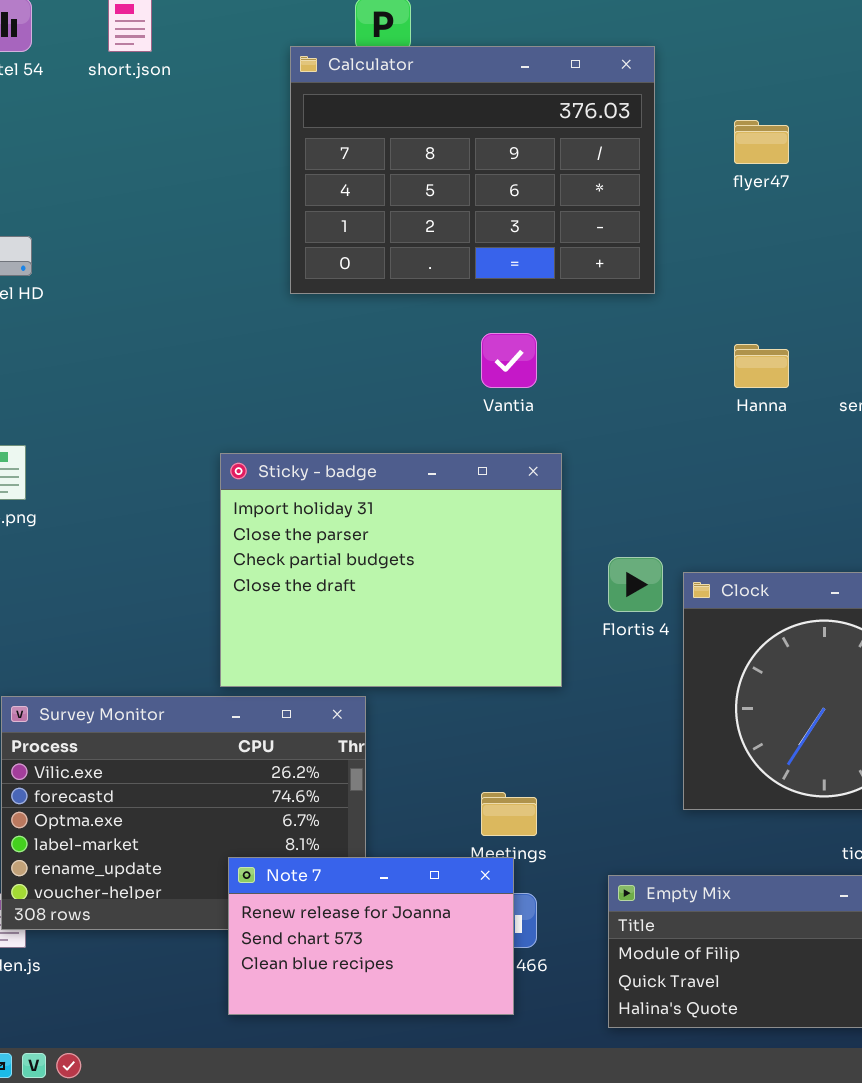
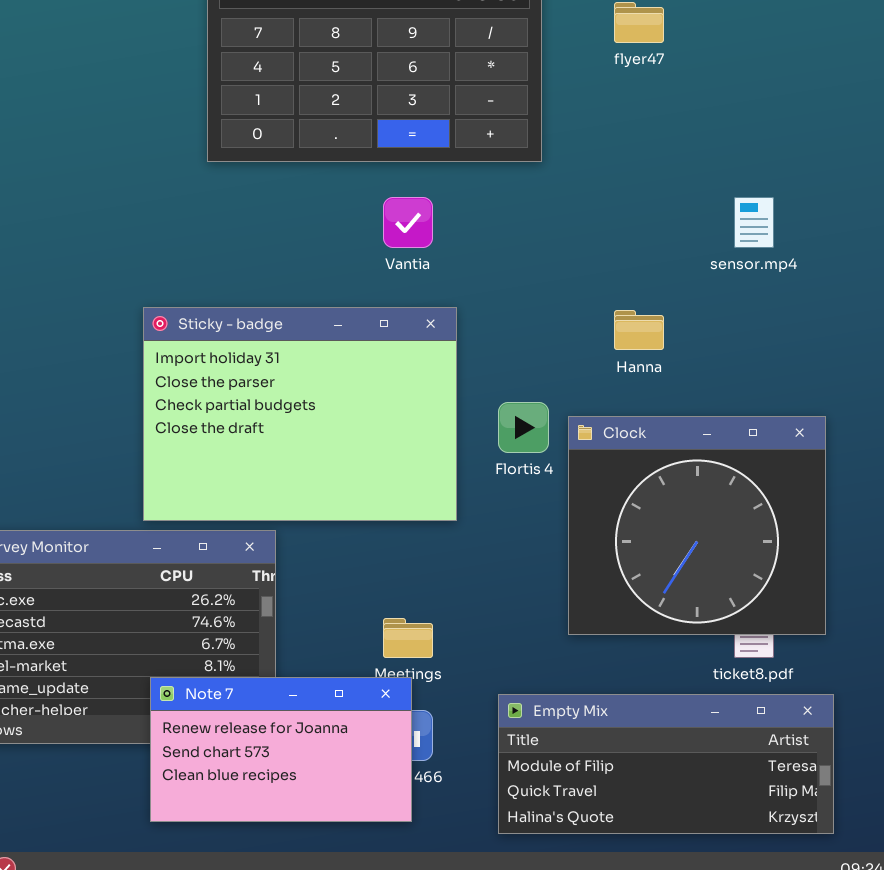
Hanna: [734,344,789,388] -> [614,310,664,350], moved

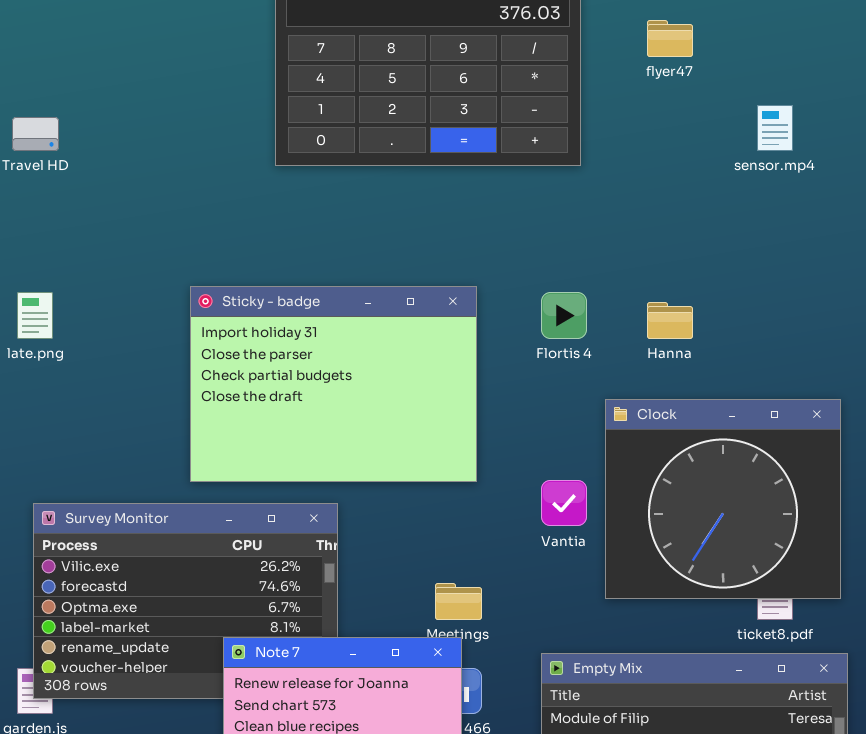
Vantia: [383,197,433,248] -> [541,480,587,526], moved
sensor.mp4: [734,197,774,248] -> [757,105,793,151], moved
Sticky - badge: [143,307,457,521] -> [190,286,477,482], moved
Flortis 4: [498,402,549,453] -> [541,292,587,339], moved

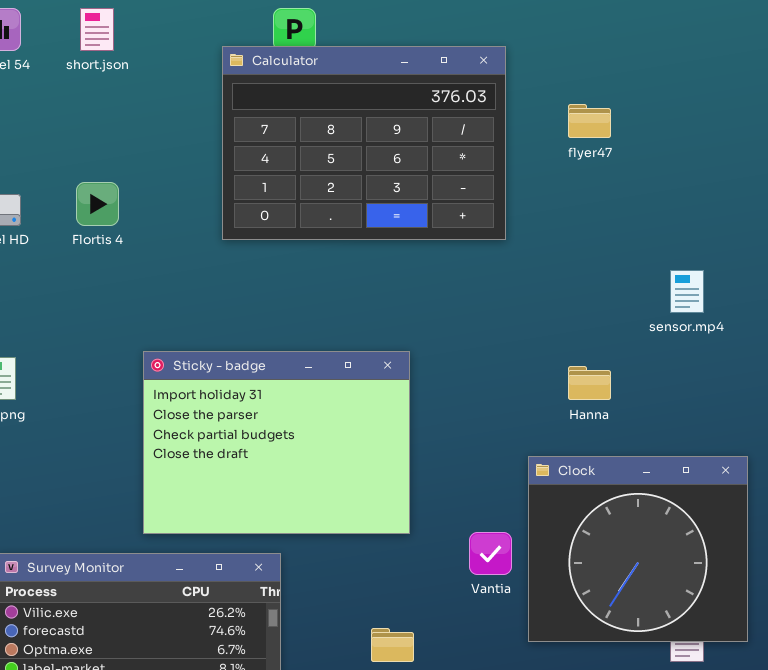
sensor.mp4: [757,105,793,151] -> [670,270,704,313], moved
Flortis 4: [541,292,587,339] -> [76,182,119,226], moved

